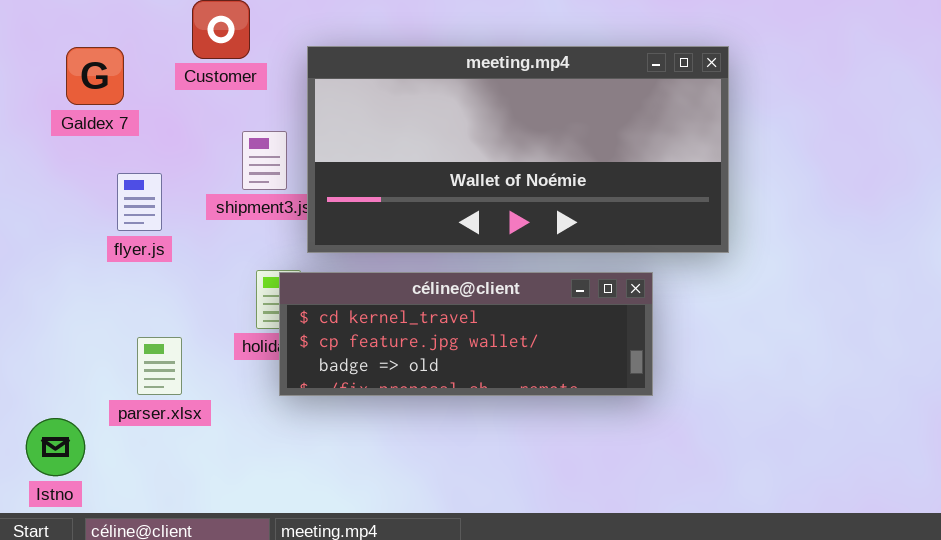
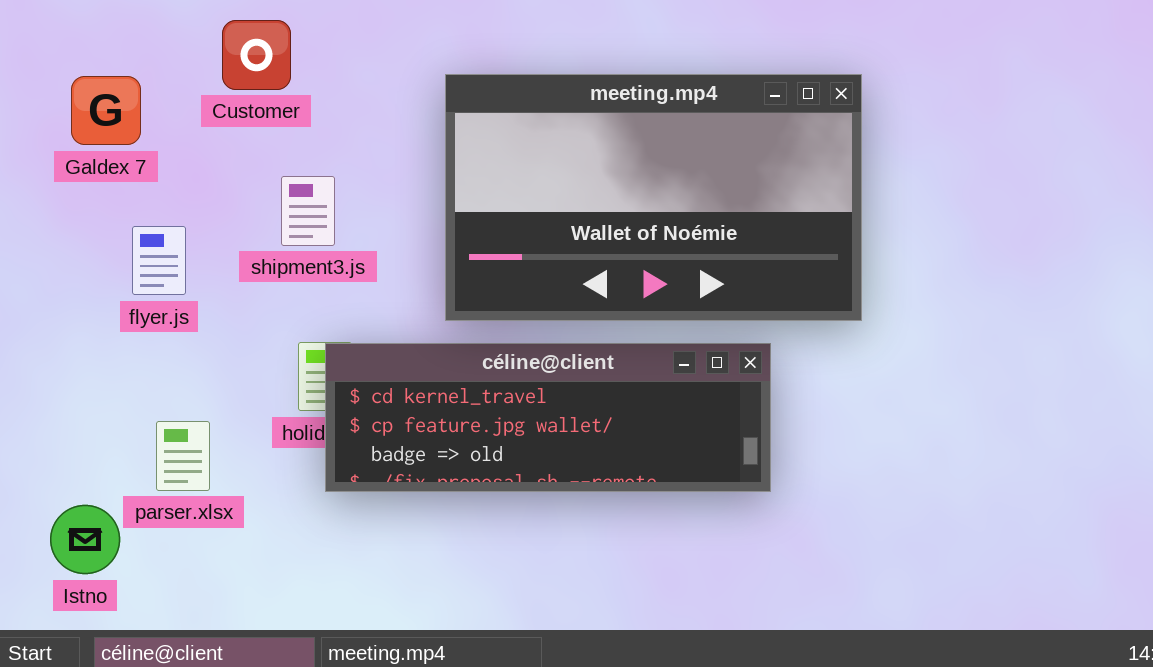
meeting.mp4: [307,46,729,253] -> [445,74,862,321], resized
Istno: [26,418,85,476] -> [50,505,120,574], moved

